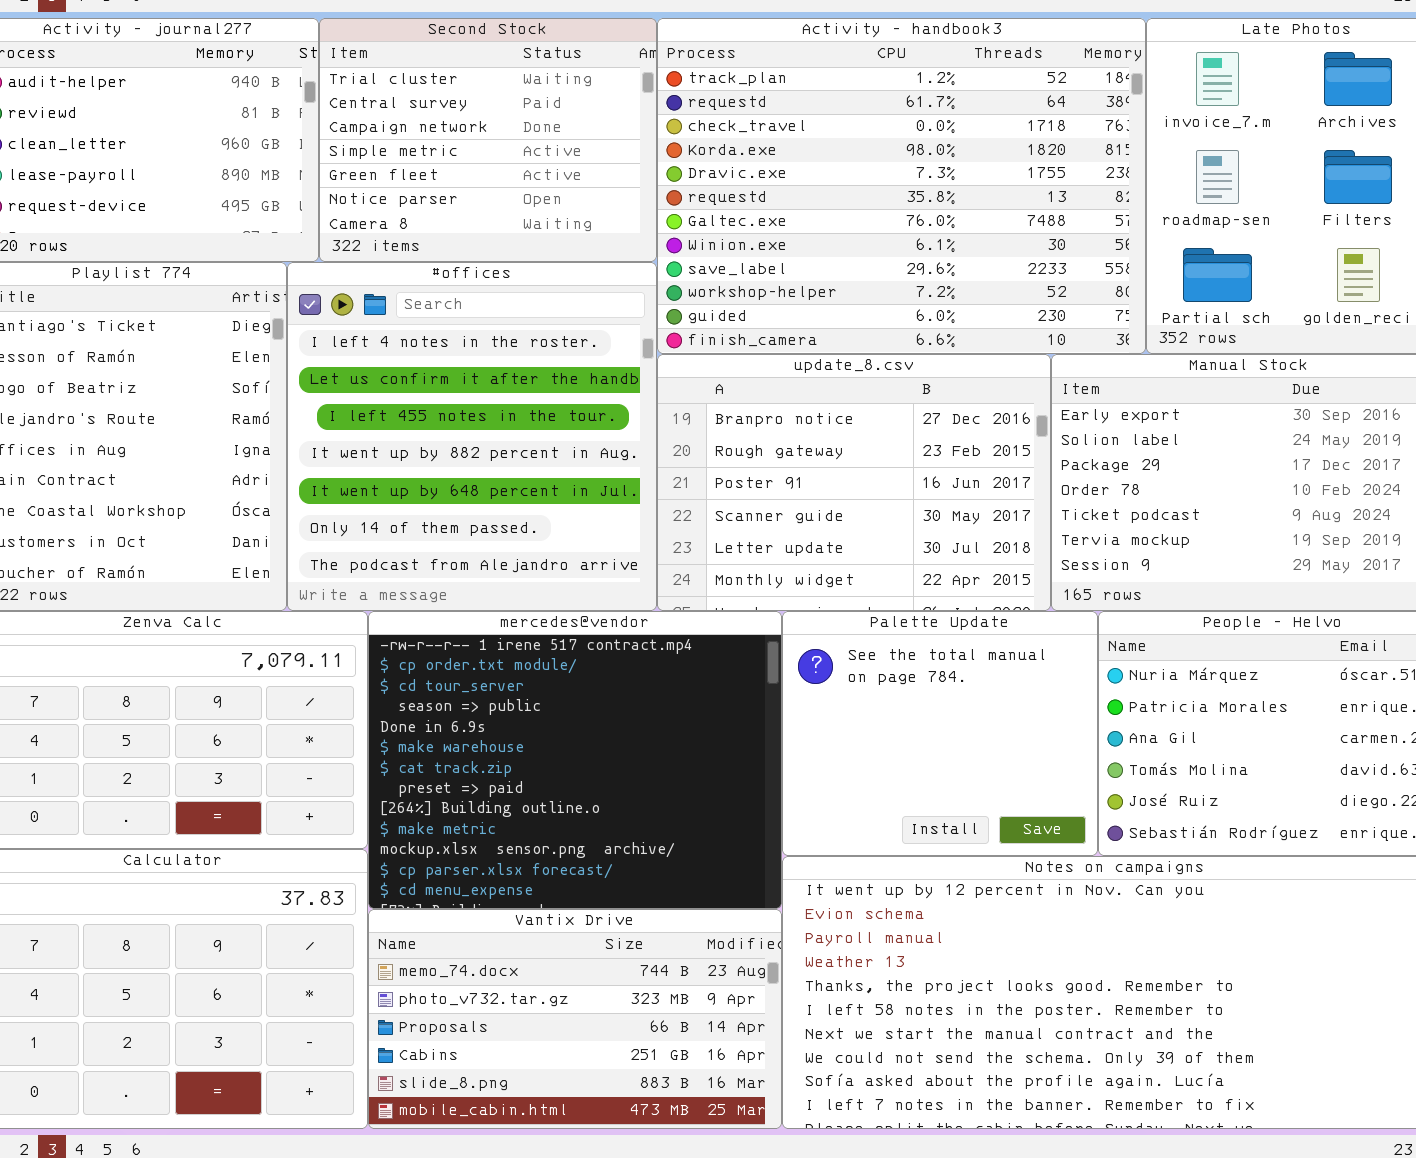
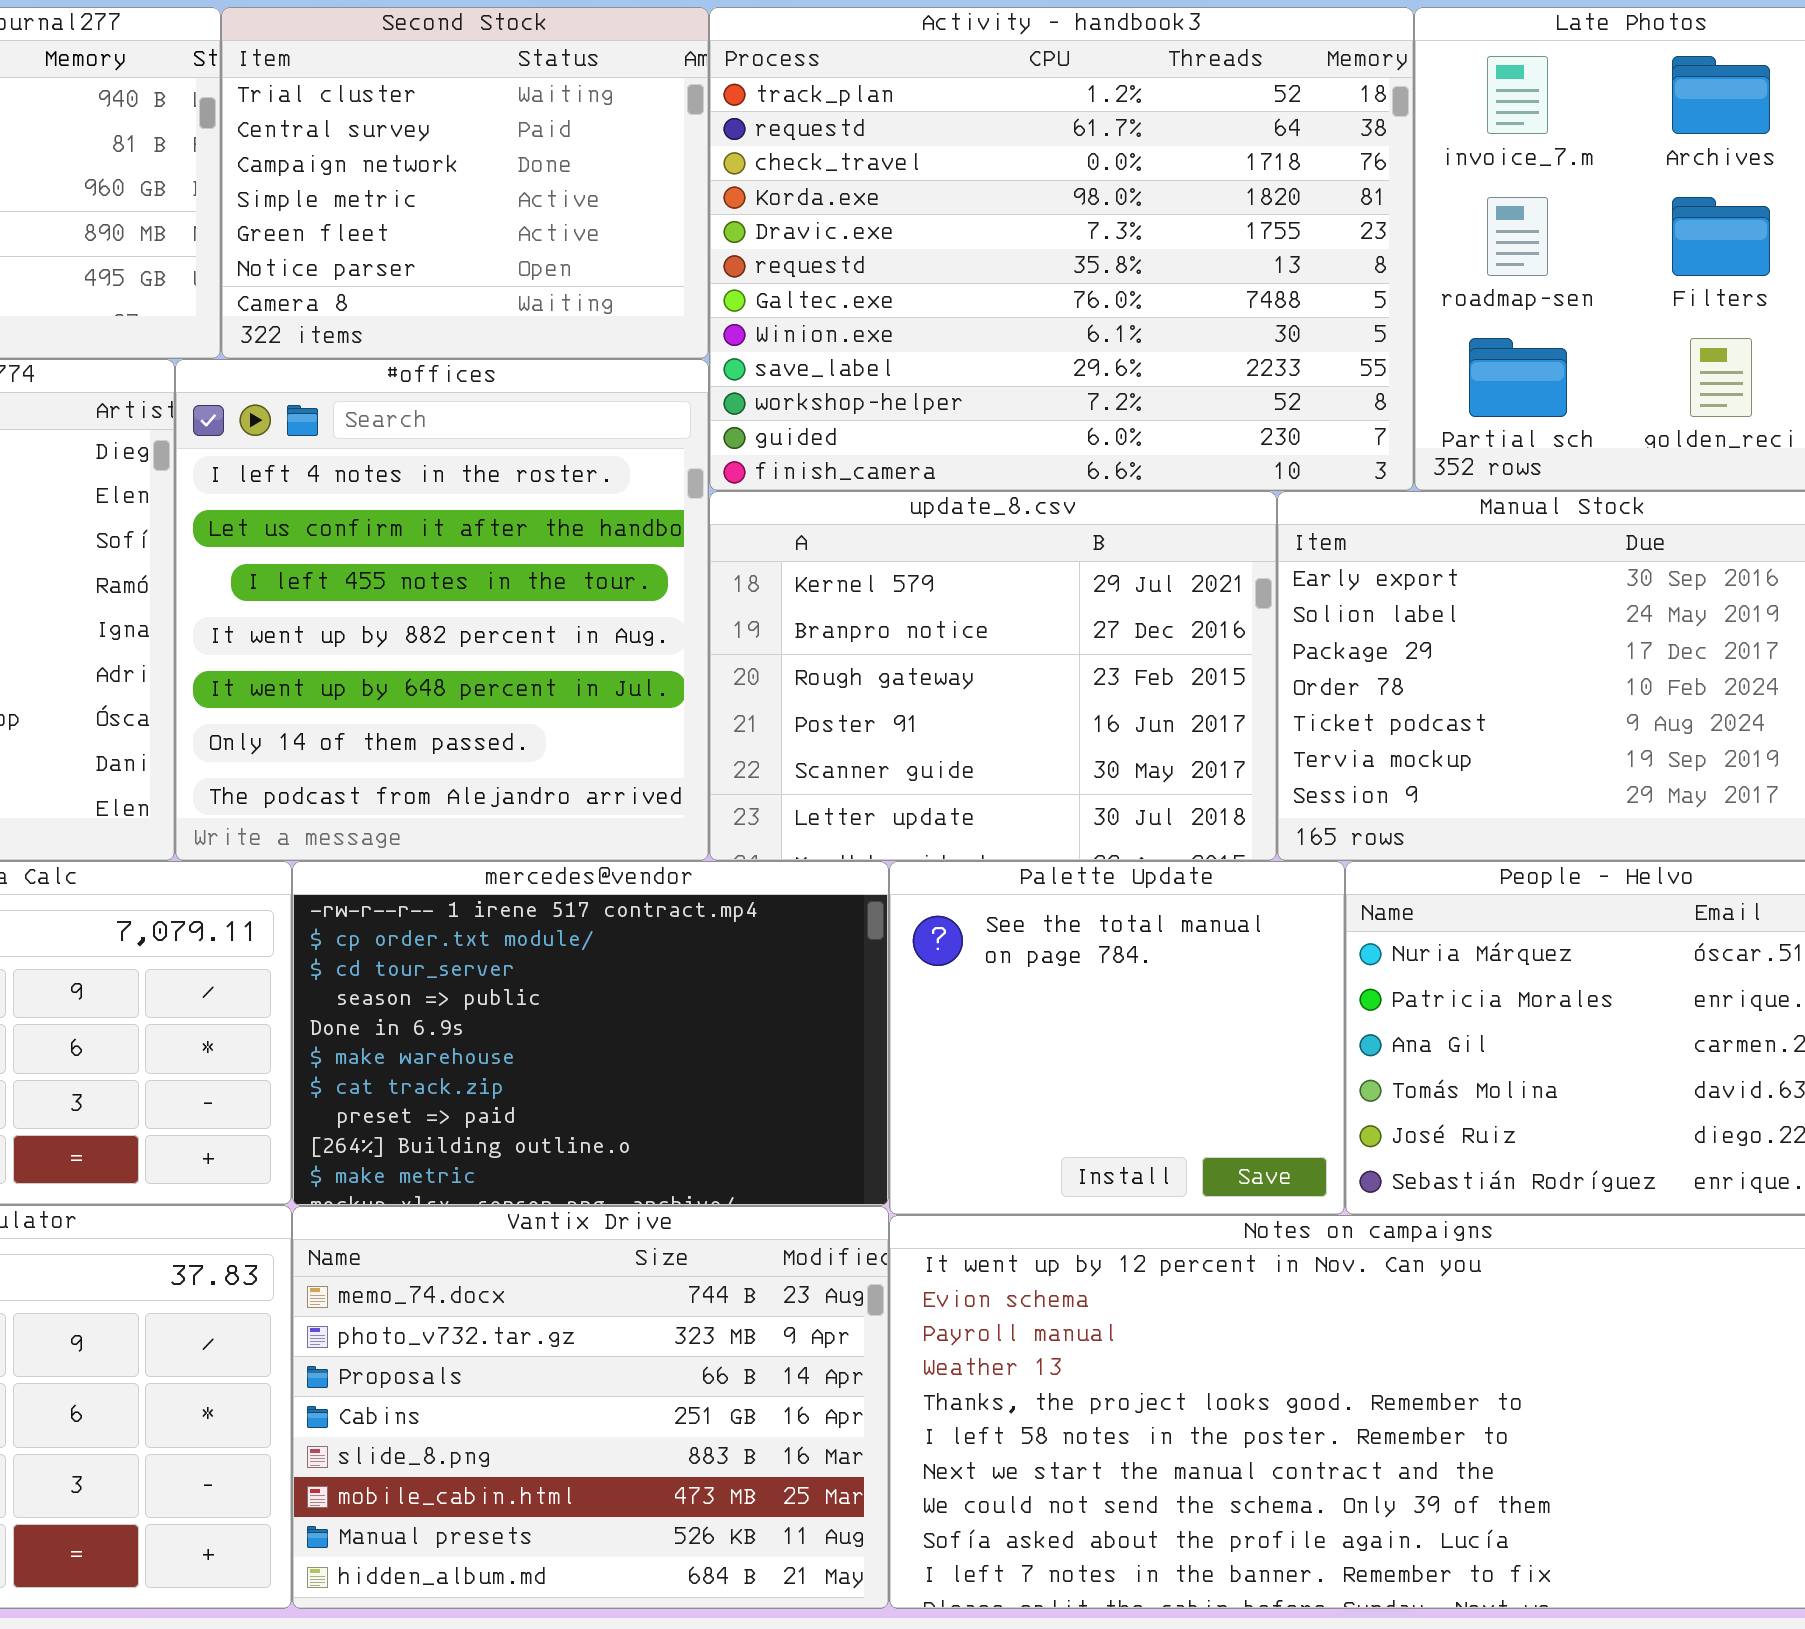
update_8.csv: [657,354,1051,611] -> [709,491,1277,861], scrolled up 1 row
mercedes@vendor: [368,611,782,909] -> [292,861,889,1206], resized
Vantix Drive: [368,909,782,1129] -> [292,1206,889,1609], resized

